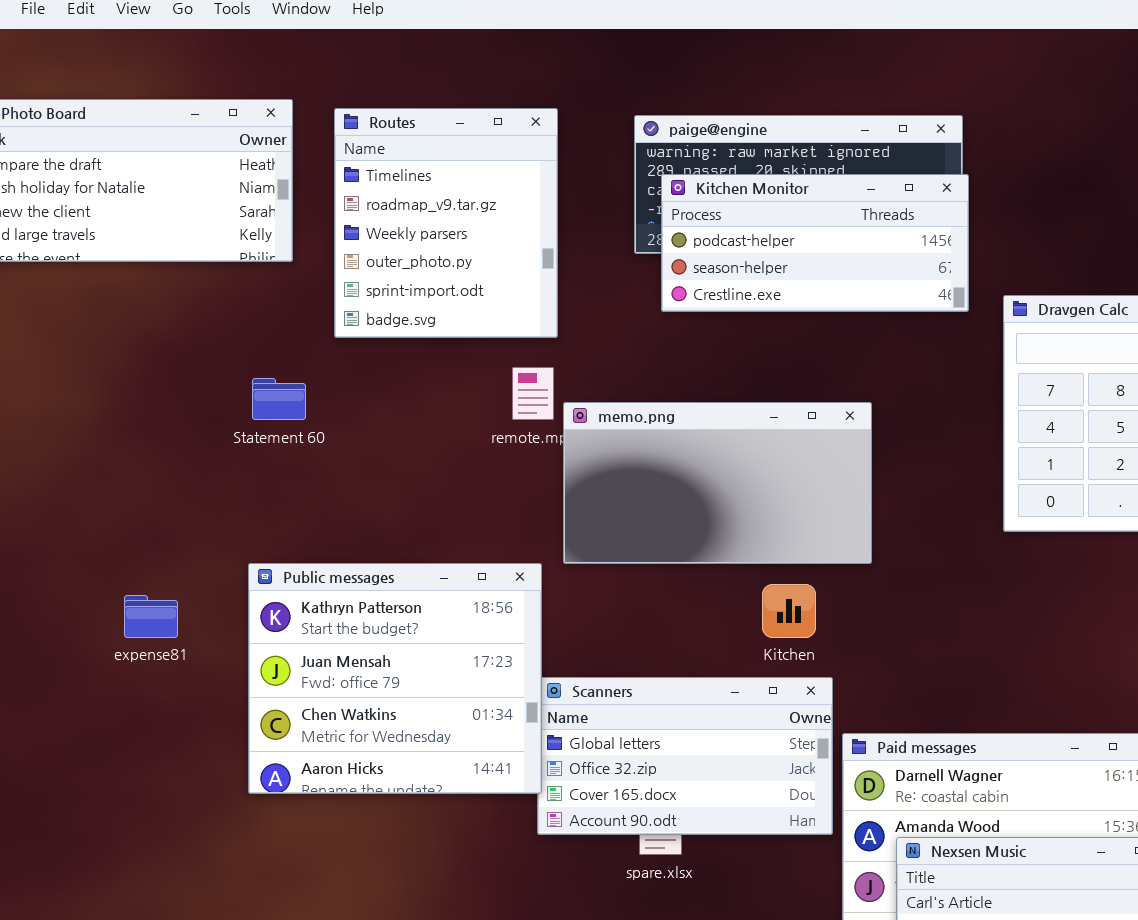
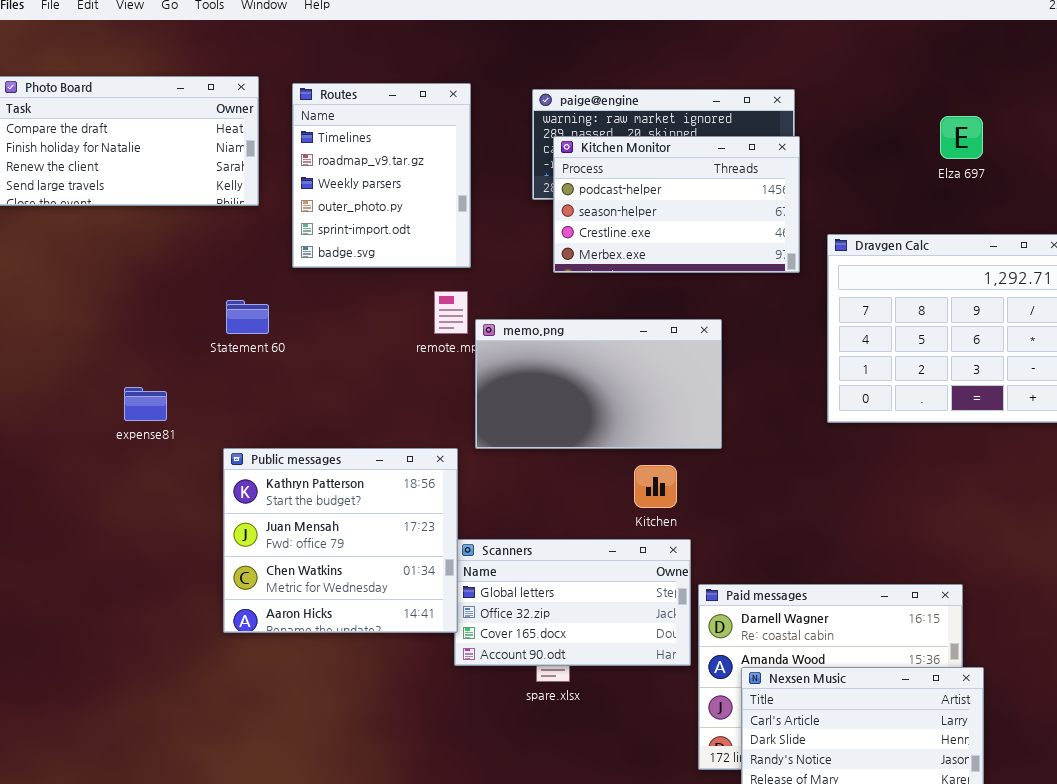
Kitchen Monitor: [661,174,969,312] -> [553,136,800,273], resized
expense81: [124,595,178,638] -> [124,387,167,421], moved

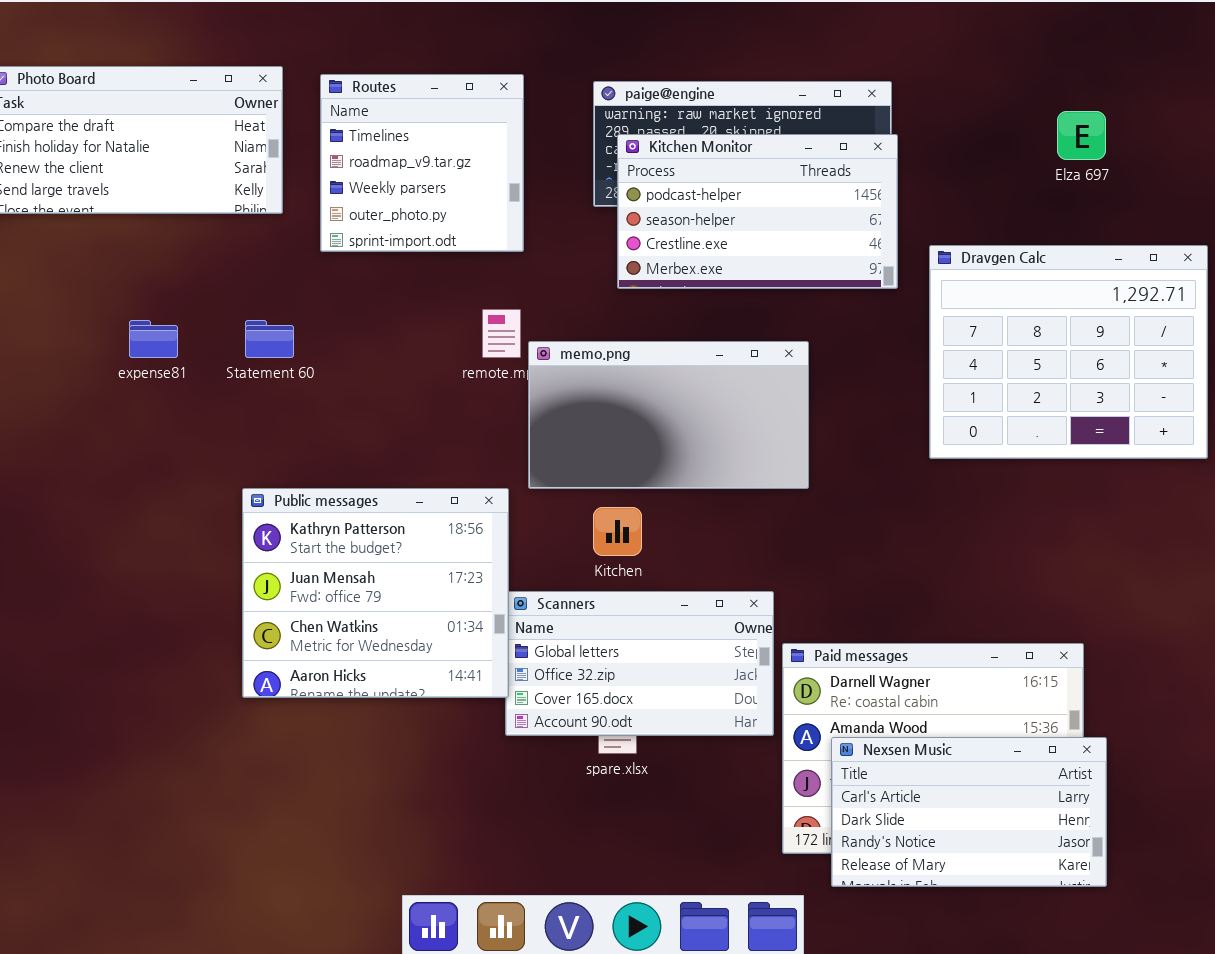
Routes: [292,83,471,268] -> [320,74,524,252], resized
expense81: [124,387,167,421] -> [129,320,178,358], moved
Kitchen: [634,465,677,508] -> [593,507,642,556], moved

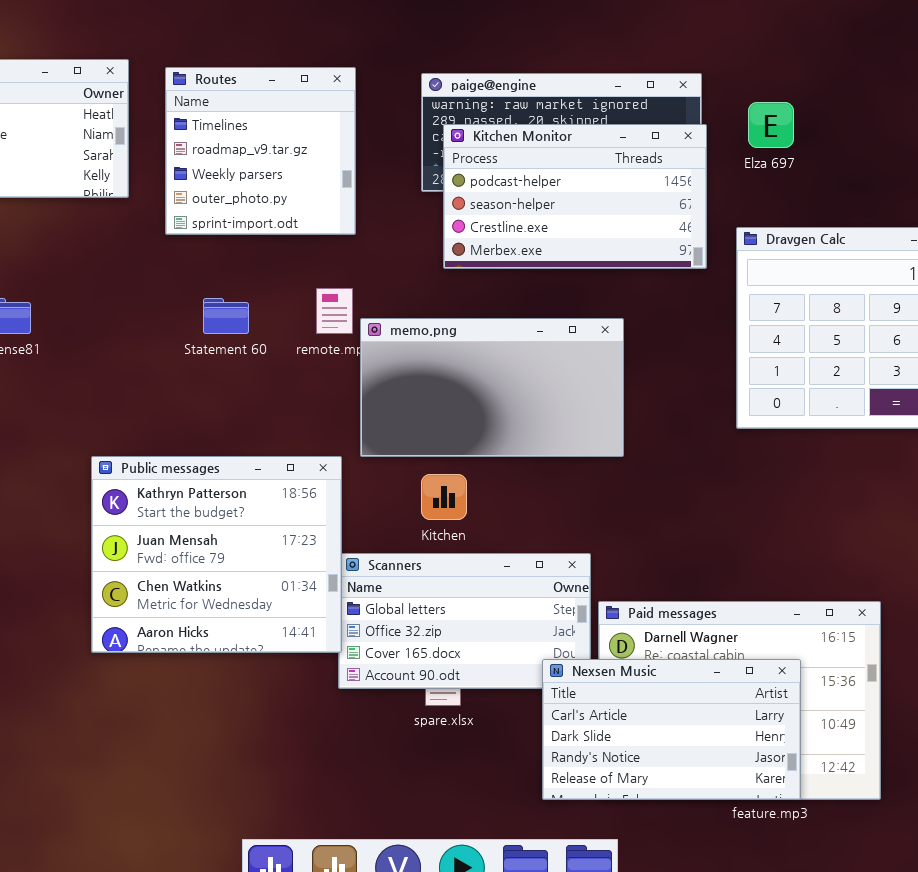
Elza 697: [1057,111,1106,160] -> [748,102,794,148], moved
Statement 60: [245,320,294,358] -> [203,298,249,334], moved
Nexsen Music: [831,737,1107,887] -> [542,659,801,800], moved

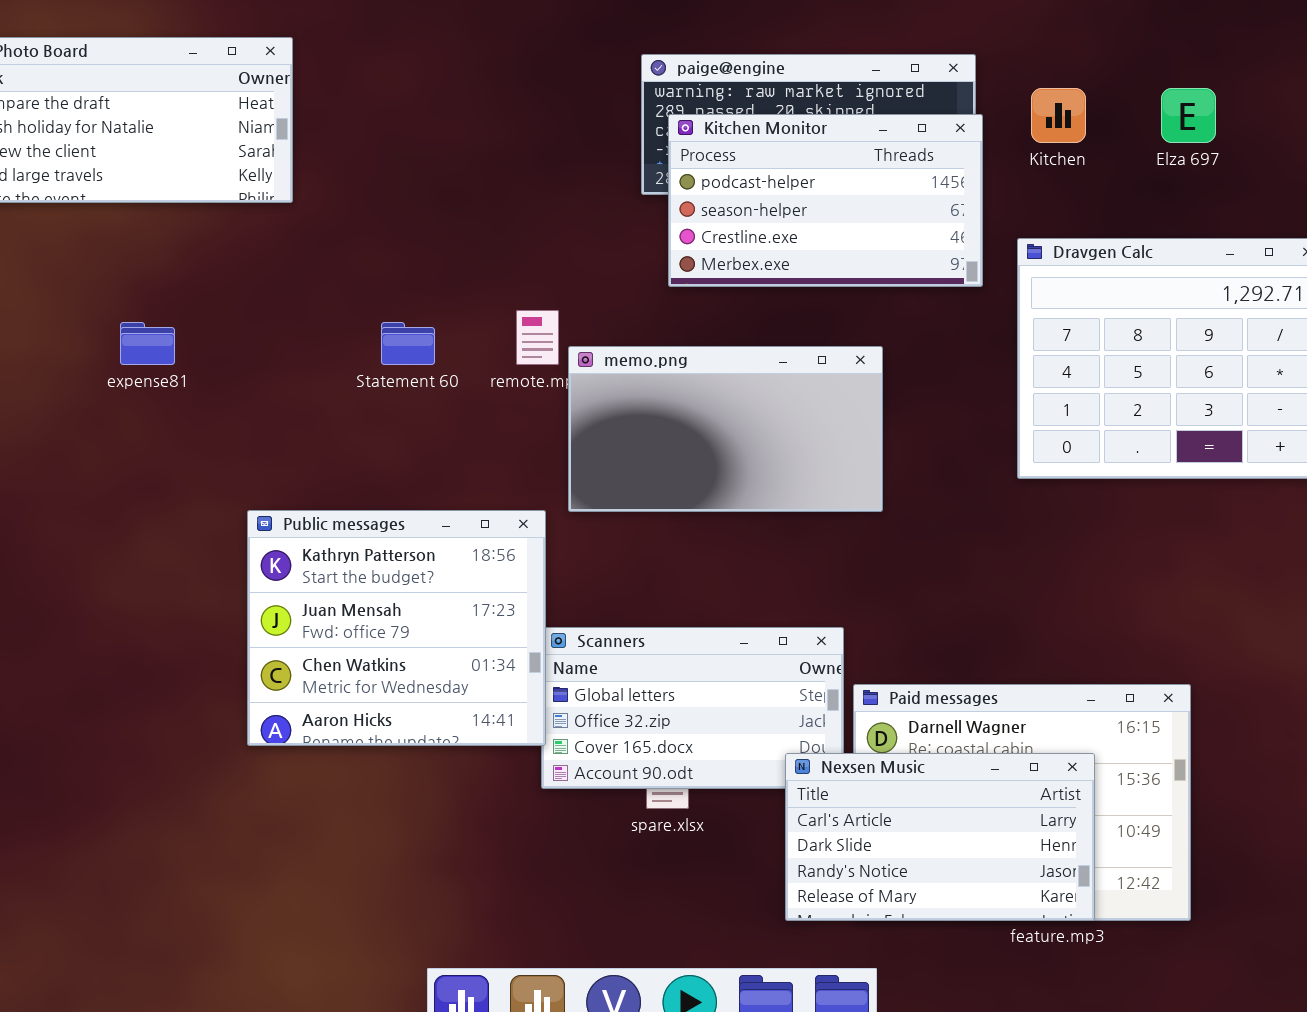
Routes: [165,67,356,235] -> none, closed
Elza 697: [748,102,794,148] -> [1161,88,1216,143], moved
Kitchen: [421,474,467,520] -> [1031,88,1086,143], moved

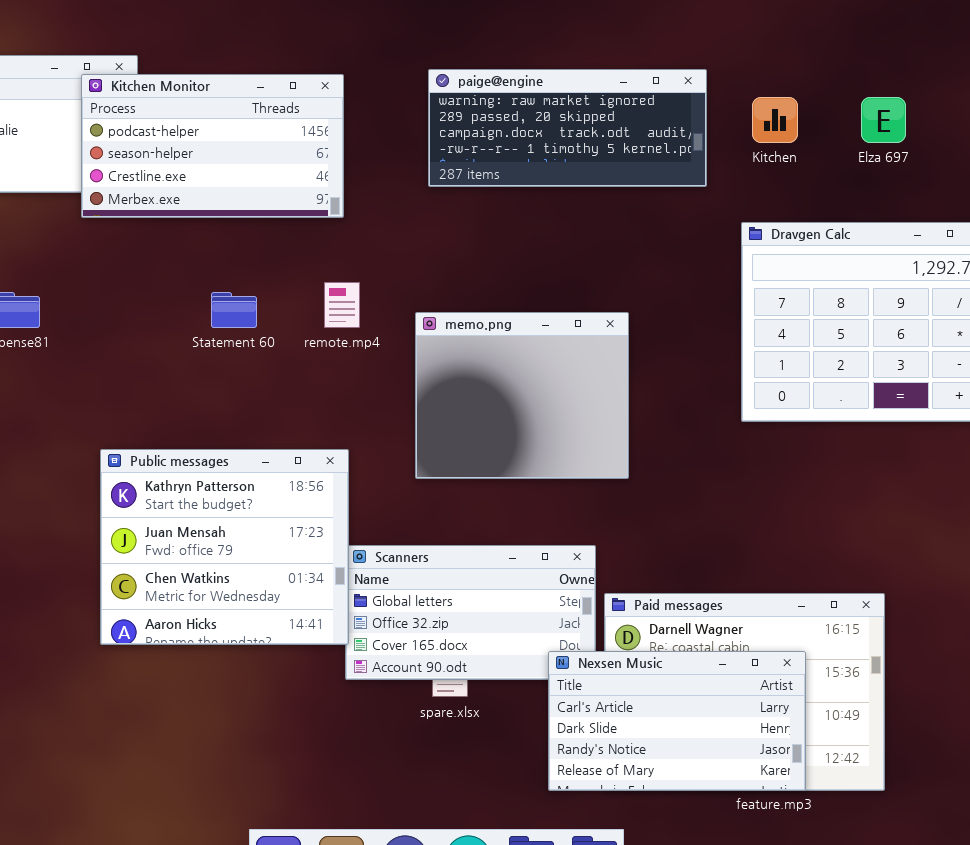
Kitchen Monitor: [668,114,983,287] -> [81,74,344,218], moved
memo.png: [568,346,883,512] -> [415,312,629,479], resized

